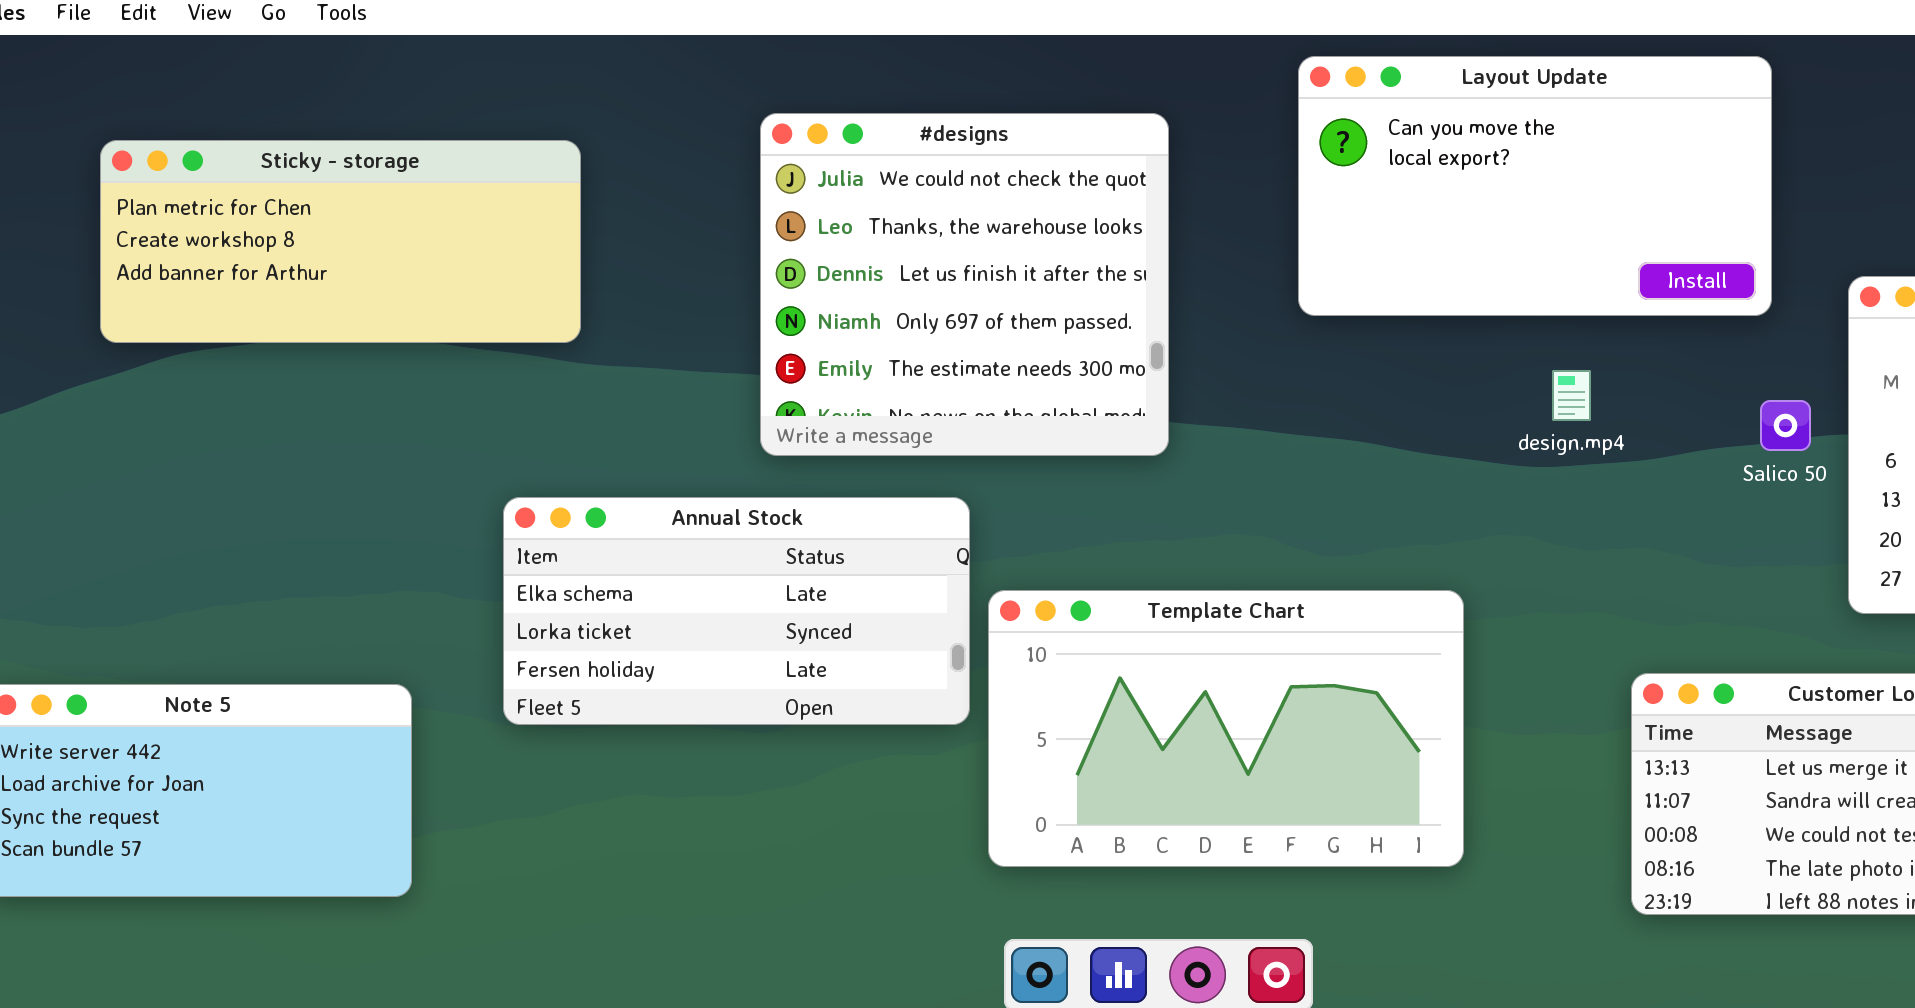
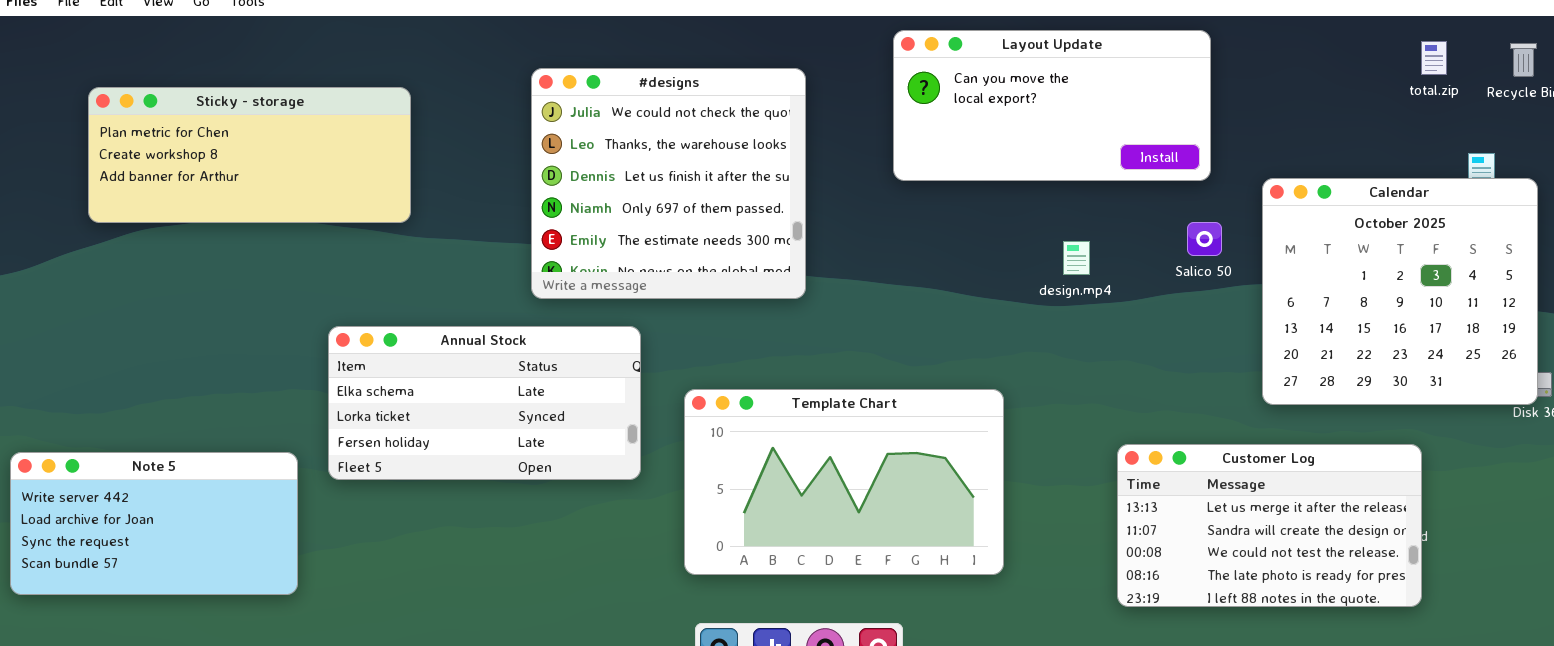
Layout Update: [1298,56,1772,316] -> [893,30,1211,181], resized
Salico 50: [1760,400,1811,451] -> [1187,222,1222,256], moved
Annual Stock: [503,497,970,725] -> [328,326,641,480], moved

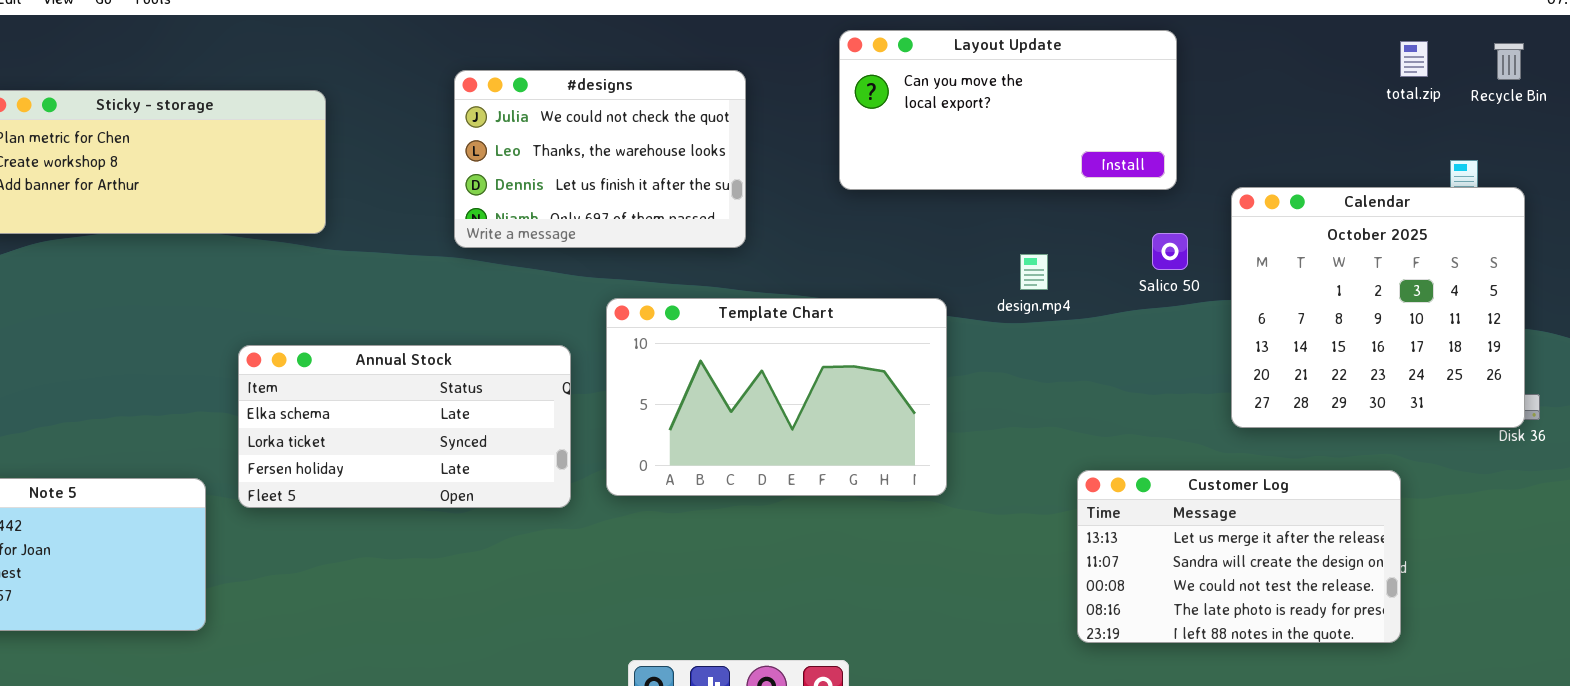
#designs: [531,68,806,299] -> [454,70,746,248], resized
Template Chart: [684,389,1004,575] -> [606,298,947,496], moved

